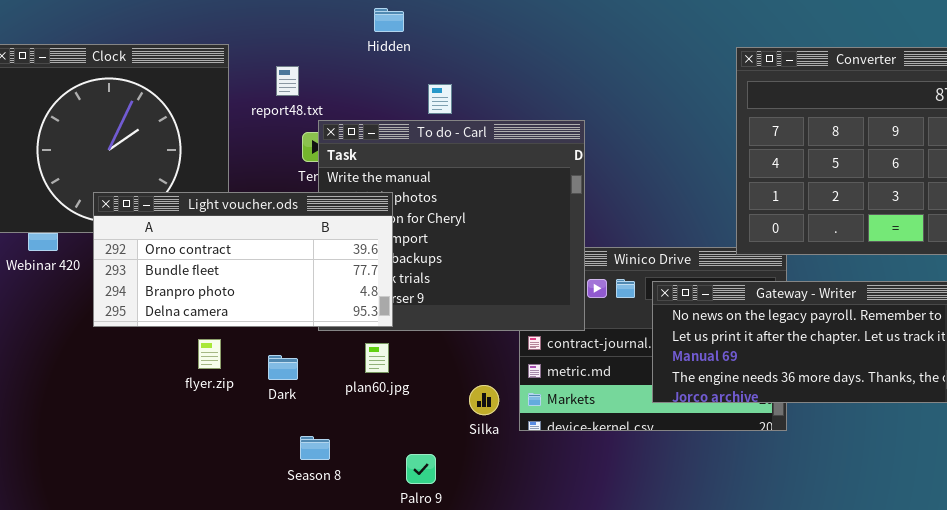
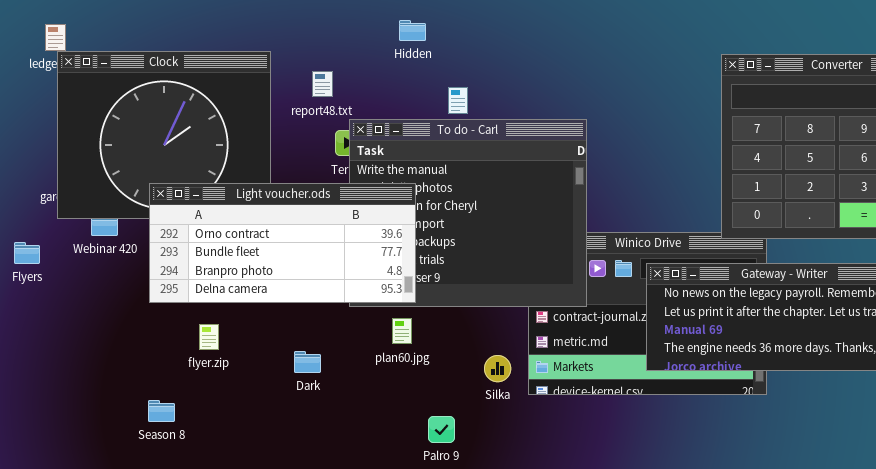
flyer.zip: [198,339,221,369] -> [199,324,219,350], moved
Dark: [268,355,298,380] -> [294,351,321,373], moved
Season 8: [300,436,330,460] -> [148,400,175,422], moved

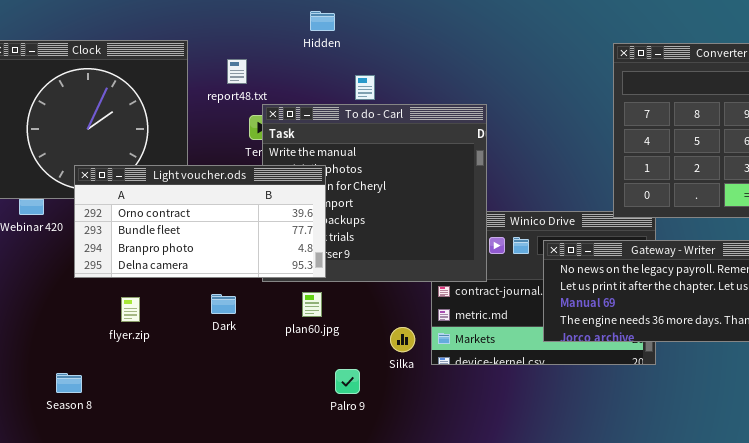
Dark: [294,351,321,373] -> [211,294,236,314], moved
Season 8: [148,400,175,422] -> [56,373,82,393], moved
Palro 9: [428,416,455,443] -> [335,369,360,394], moved

